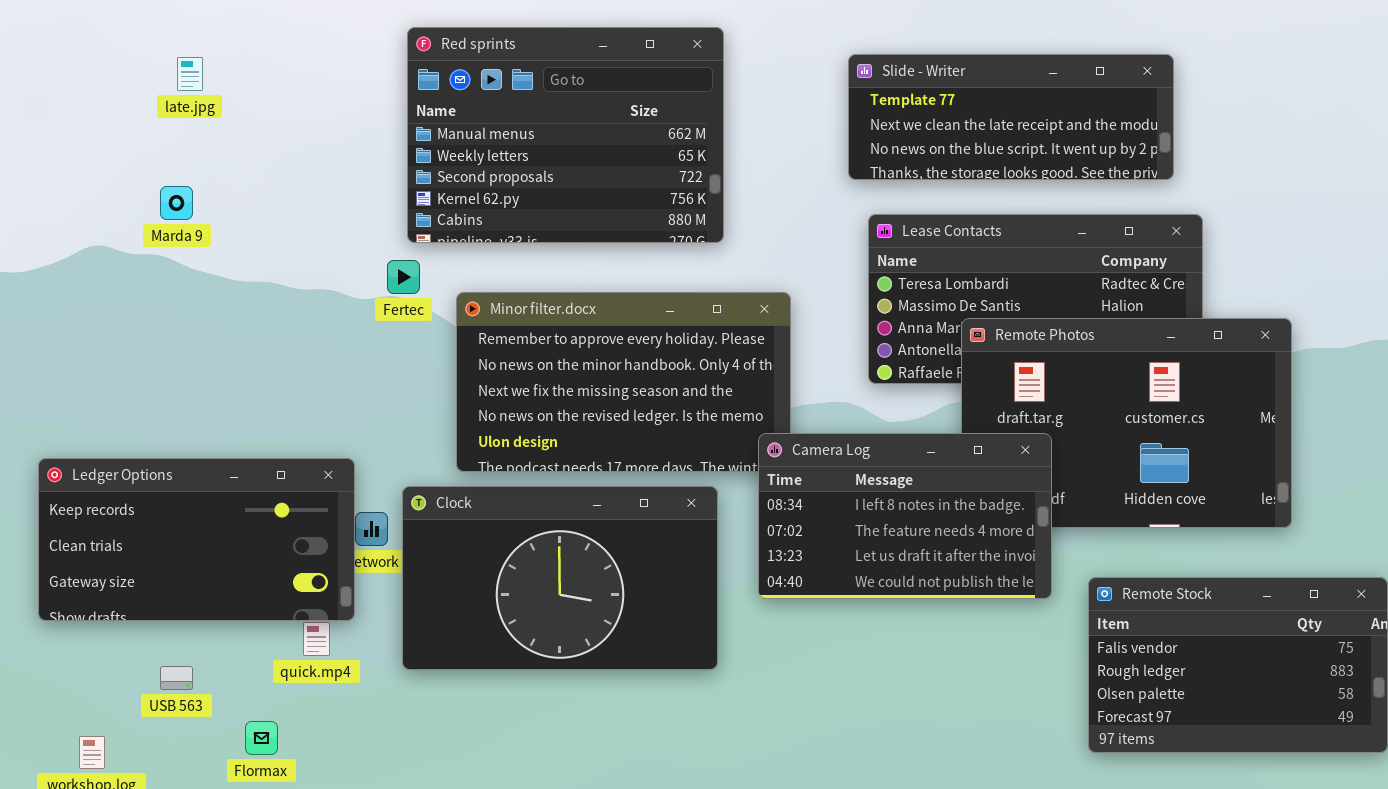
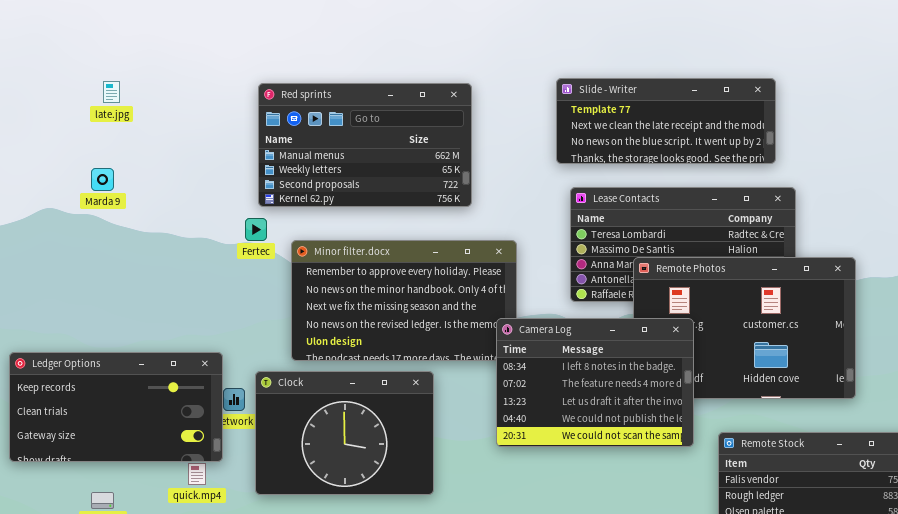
Red sprints: [407,27,724,243] -> [258,83,472,207], resized
Camera Log: [758,433,1052,599] -> [496,318,694,447], resized
Clock: [402,486,718,670] -> [255,371,434,495], resized

